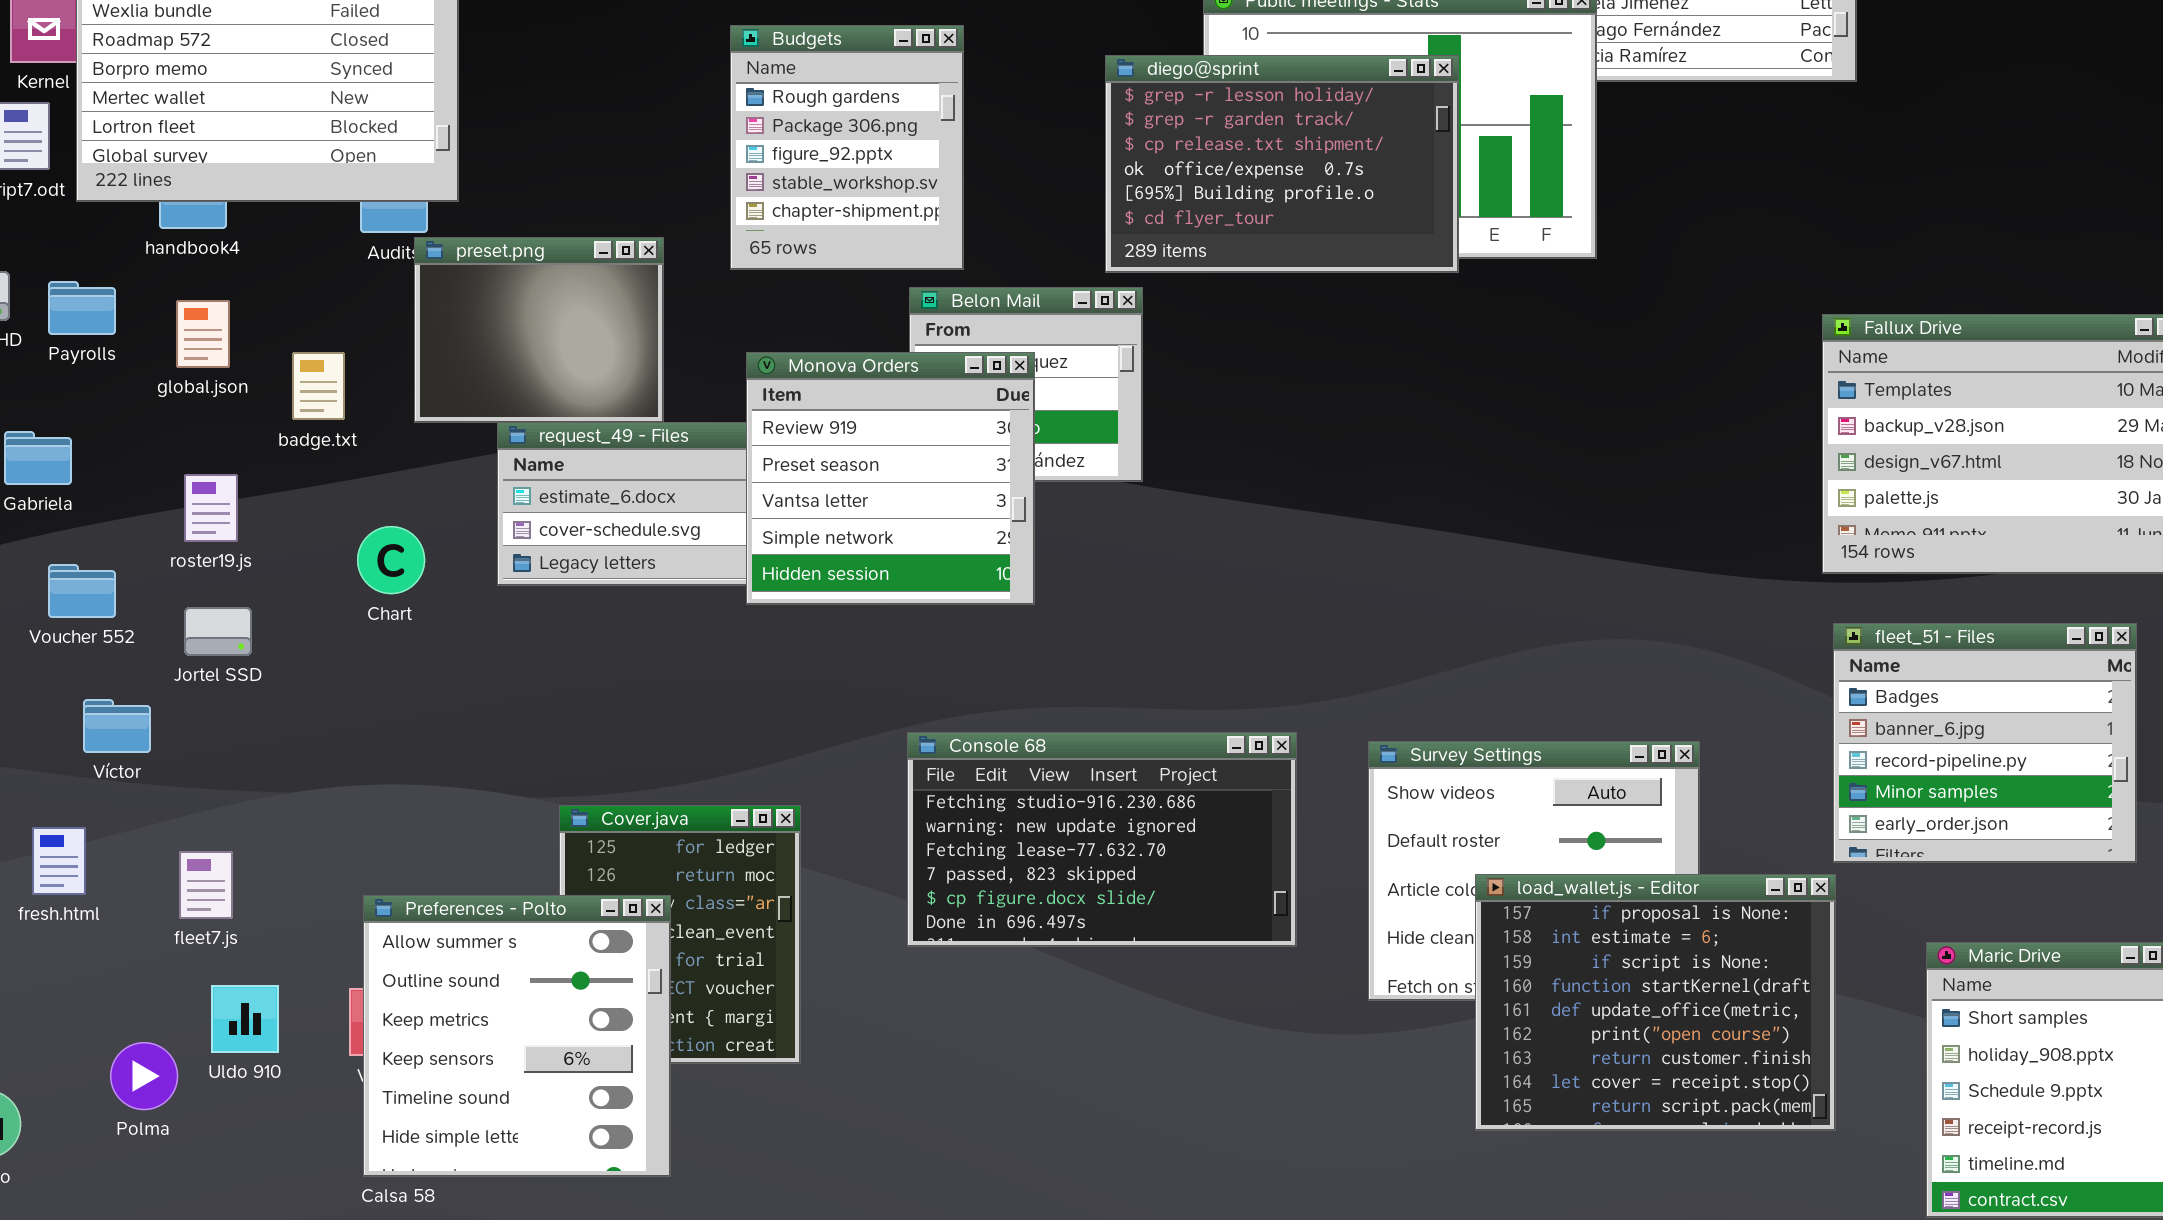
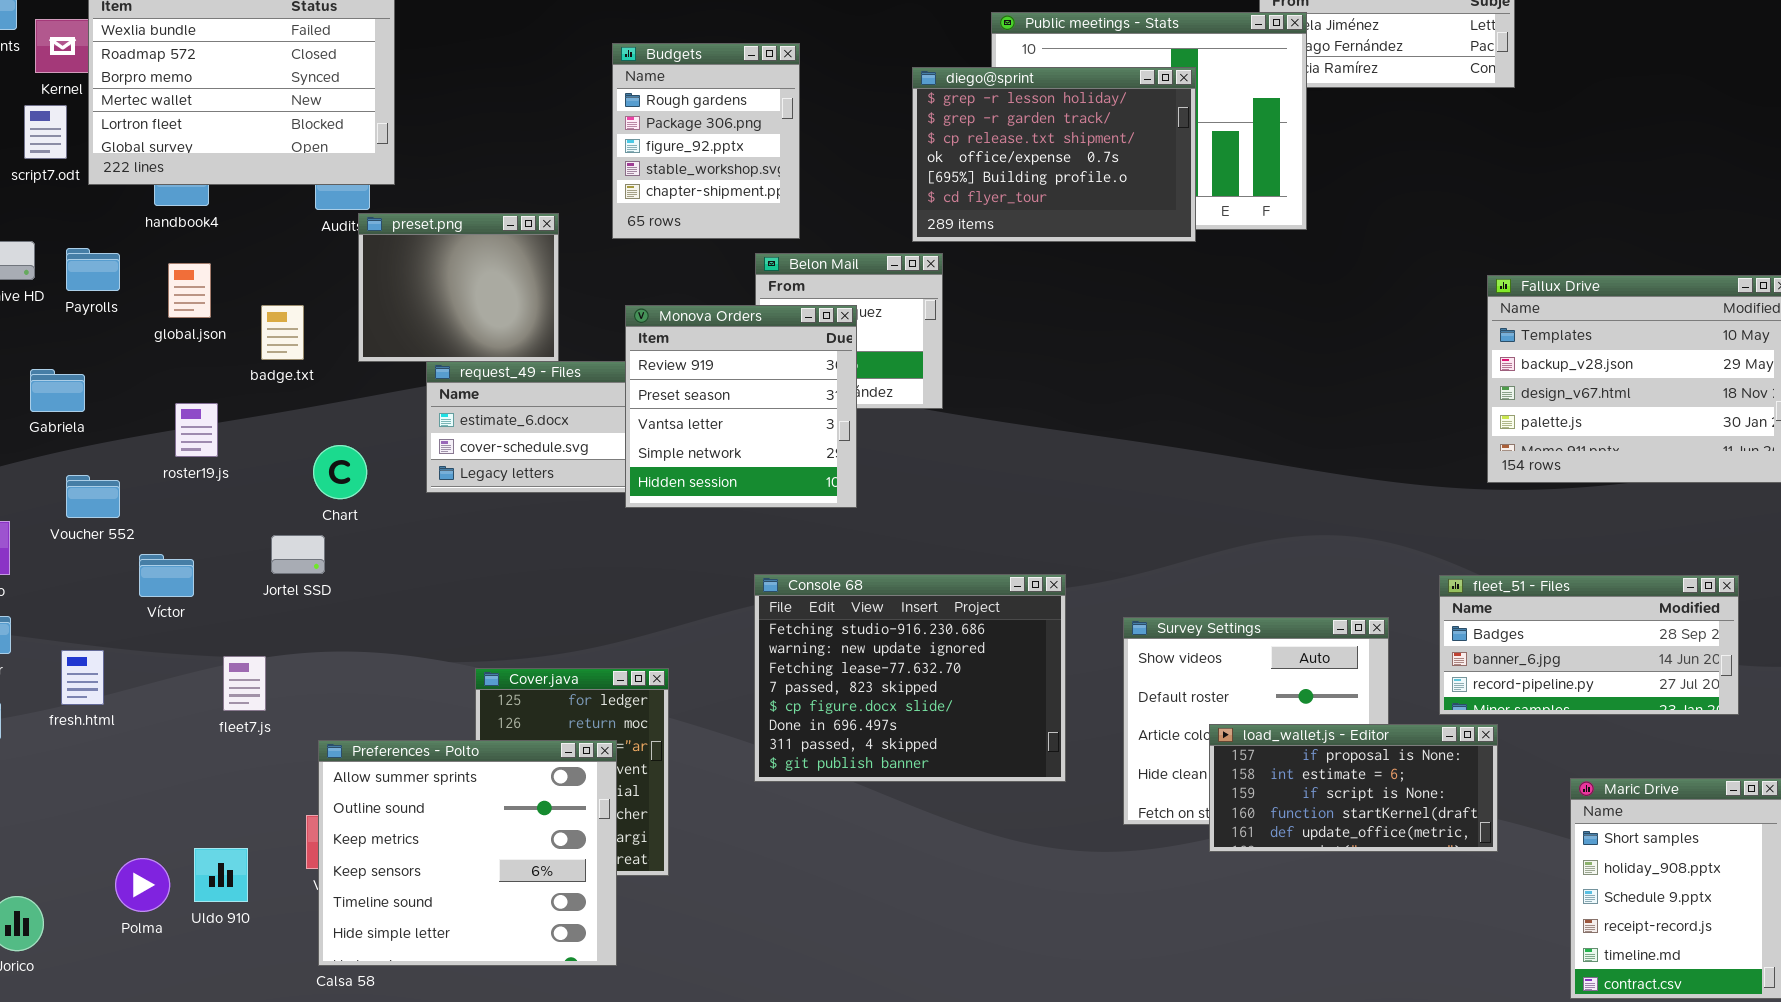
Jortel SSD: [184,607,252,656] -> [271,535,325,574], moved
fleet_51 - Files: [1833,623,2137,863] -> [1439,575,1739,715], resized
Víctor: [83,699,151,753] -> [139,554,194,597], moved
Console 68: [907,732,1297,947] -> [754,574,1066,782], resized
fresh.html: [32,827,86,895] -> [61,650,104,705], moved
fleet7.js: [179,851,233,919] -> [223,656,266,711], moved
load_wallet.js - Editor: [1475,874,1836,1131] -> [1209,724,1498,852], resized
Preferences - Polto: [363,895,671,1177] -> [318,740,617,966], resized
Uldo 910: [211,985,279,1053] -> [194,848,248,902], moved

